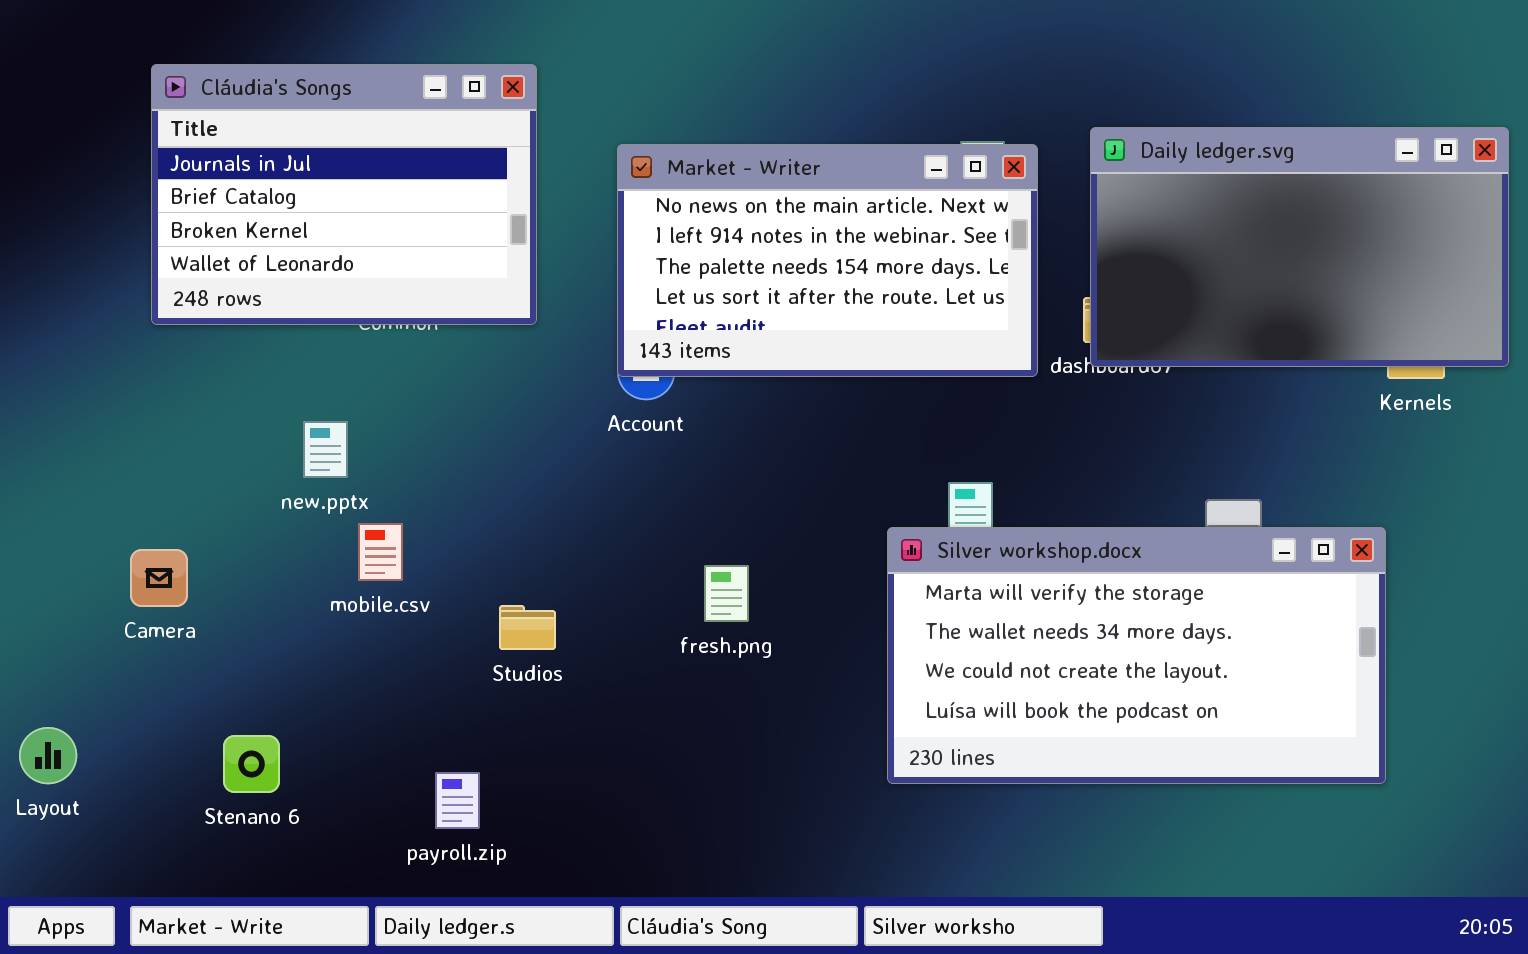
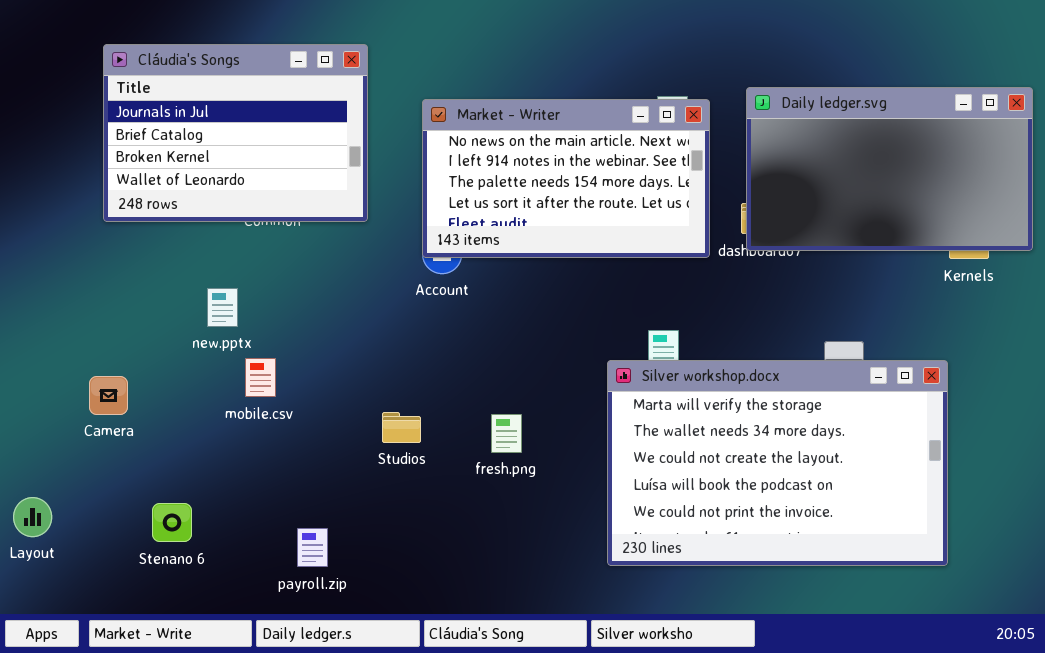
Silver workshop.docx: [887,527,1386,784] -> [607,360,948,566], resized
fresh.png: [704,565,749,622] -> [491,414,522,453], moved
Studios: [499,605,556,650] -> [382,412,421,443], moved

